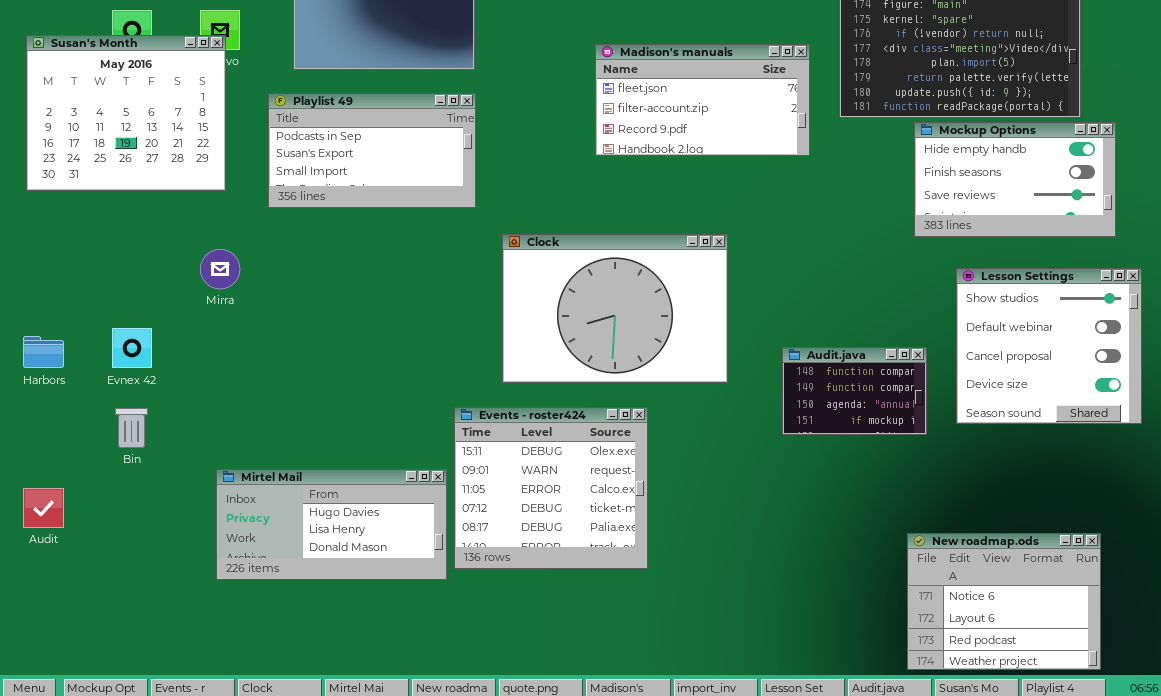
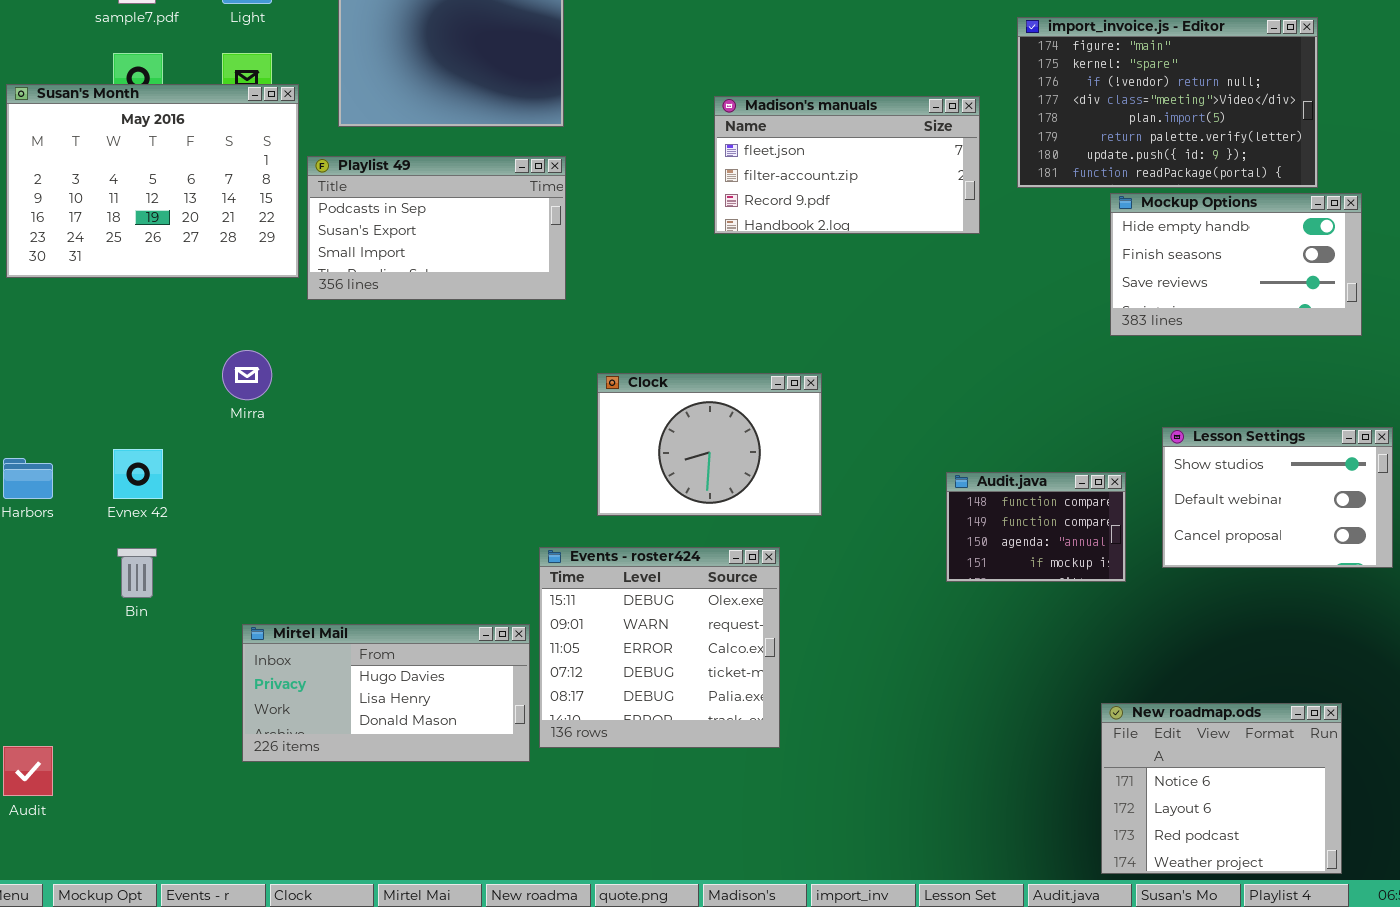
Susan's Month: [26,35,226,191] -> [6,84,299,278], resized
Clock: [502,234,728,383] -> [597,373,822,516], resized
Lesson Settings: [956,268,1142,424] -> [1162,427,1393,568], resized
Audit: [23,488,64,528] -> [3,746,53,796], moved

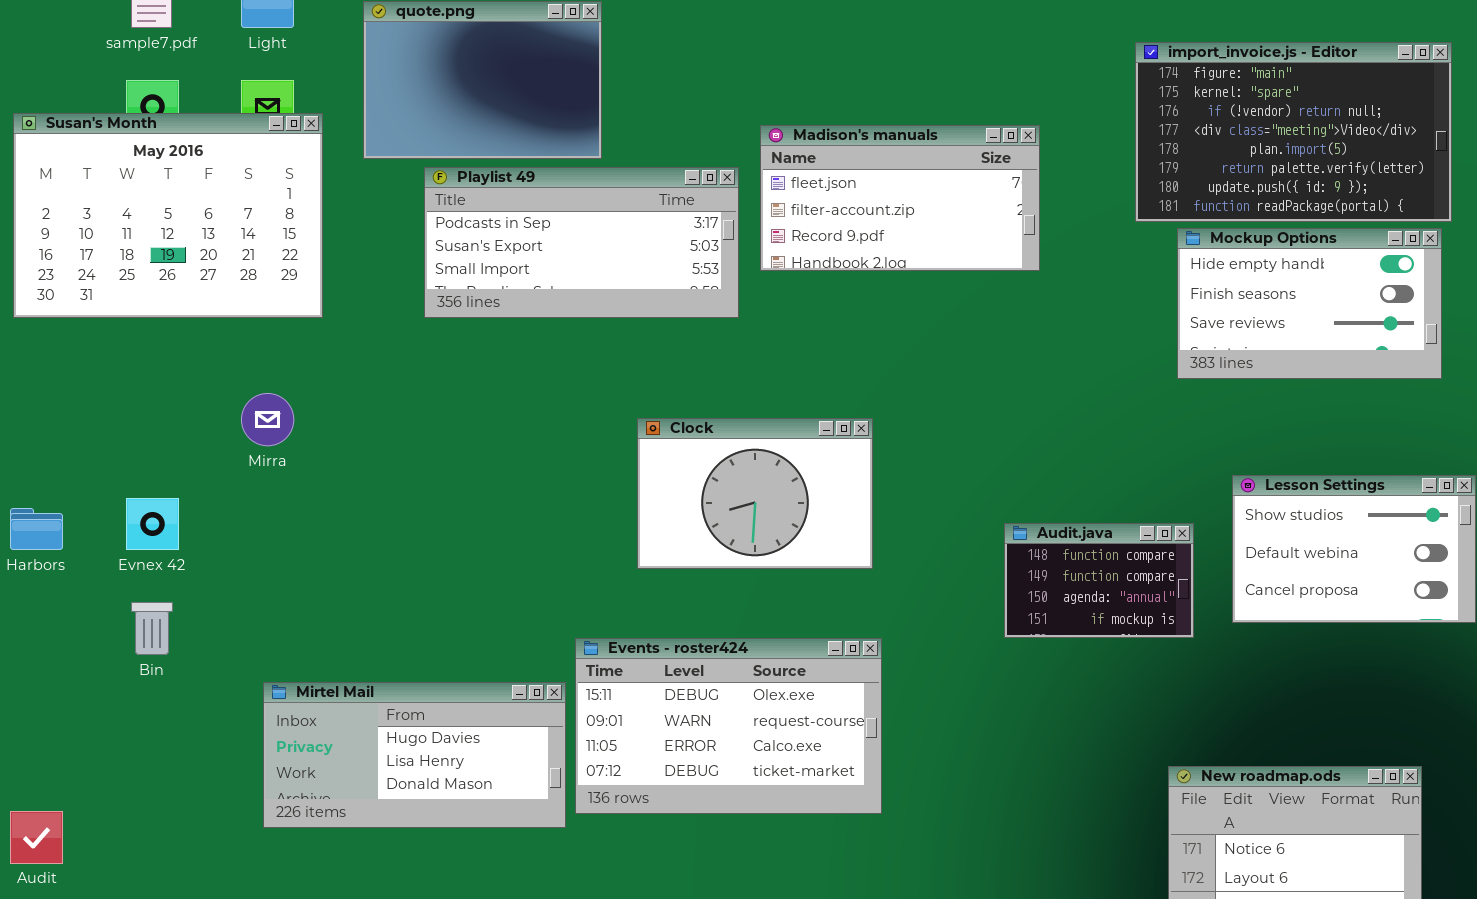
import_invoice.js - Editor: [1017,17,1318,188] -> [1135,42,1452,222], moved
Playlist 49: [307,156,566,300] -> [424,167,739,318], moved, resized
Events - roster424: [539,547,780,748] -> [575,638,882,814], resized

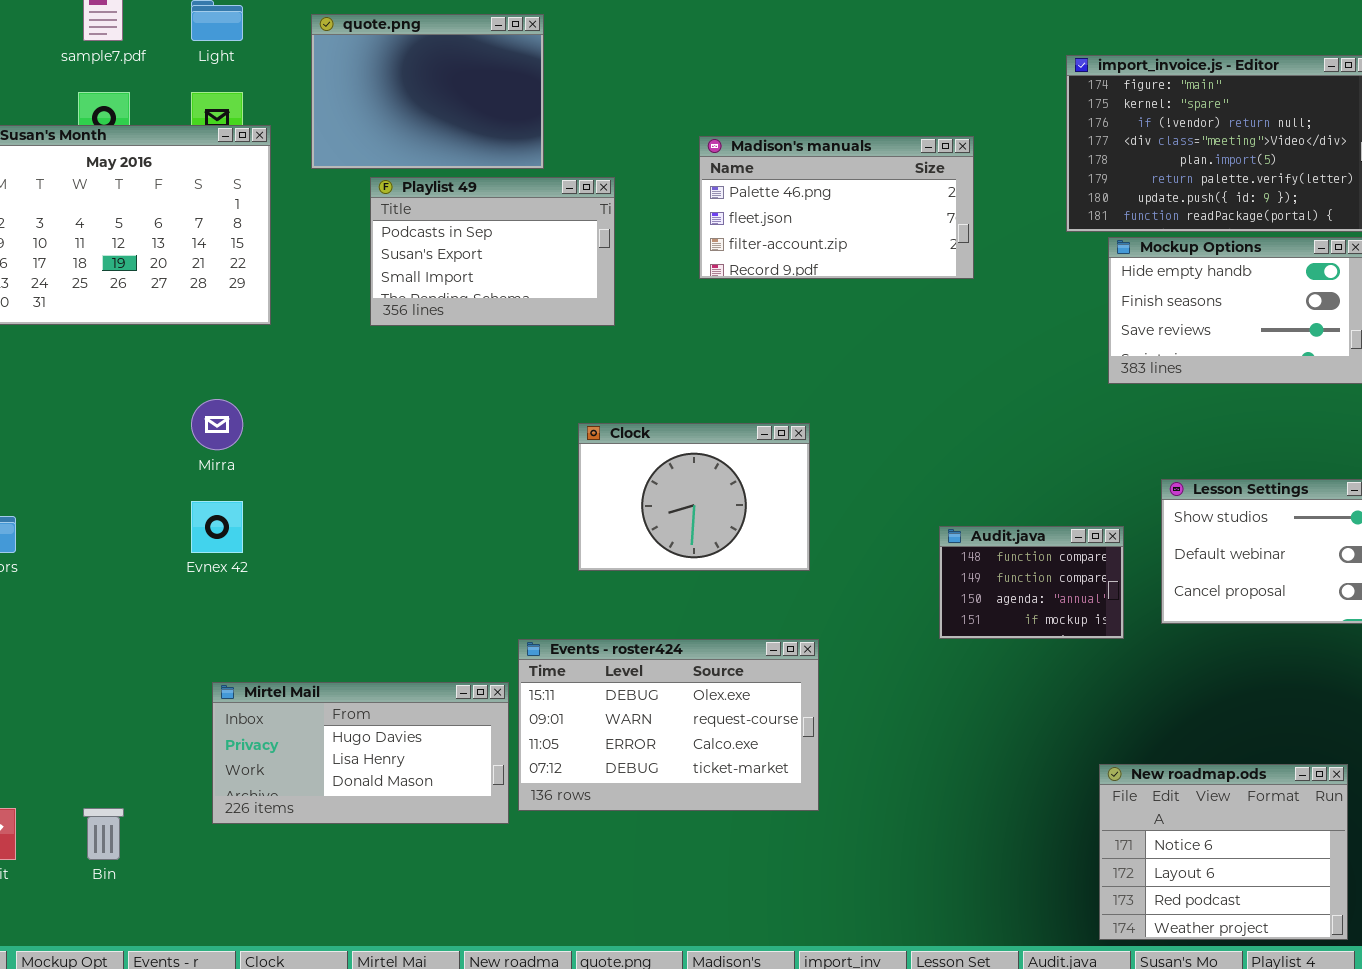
Madison's manuals: [760,125,1040,271] -> [699,136,974,279], scrolled up 1 row
Playlist 49: [424,167,739,318] -> [370,177,615,326], resized
Evnex 42: [126,498,179,550] -> [191,501,243,553], moved
Bin: [131,602,173,655] -> [83,808,124,860], moved

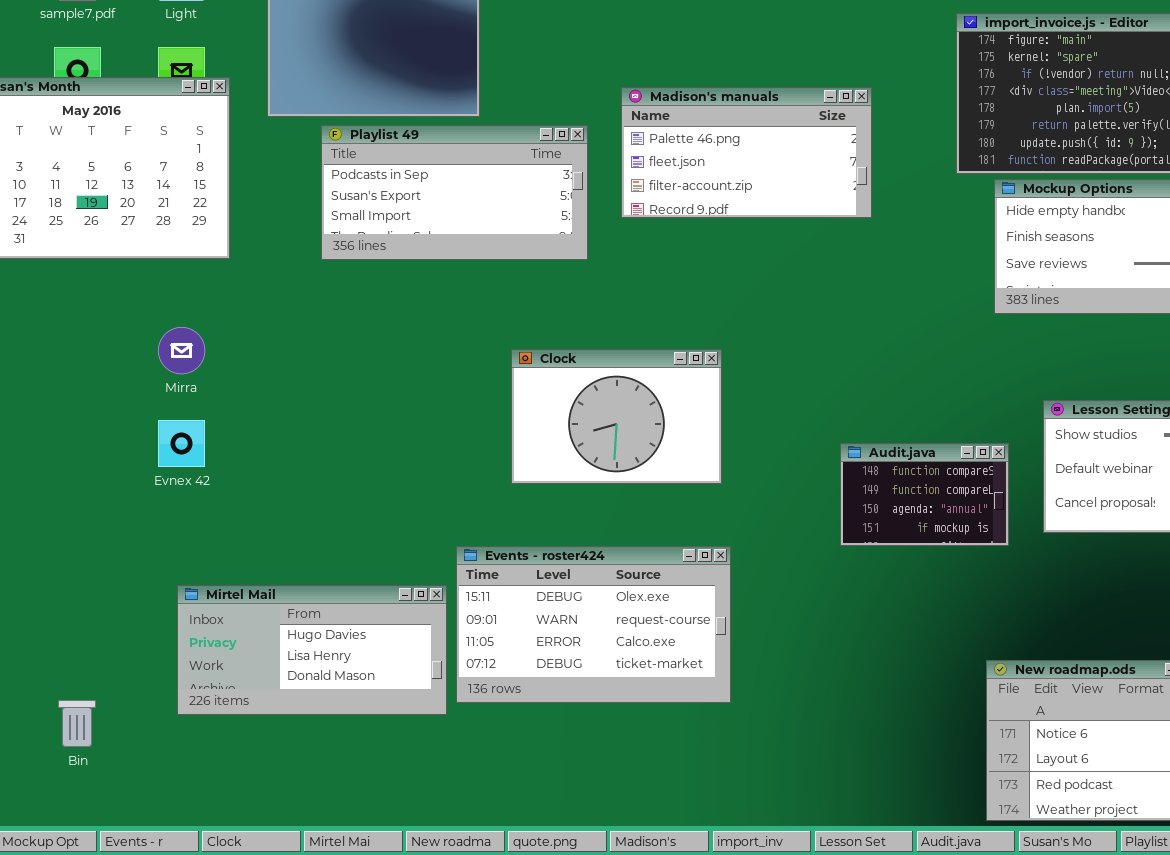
Playlist 49: [370,177,615,326] -> [321,125,588,260], resized

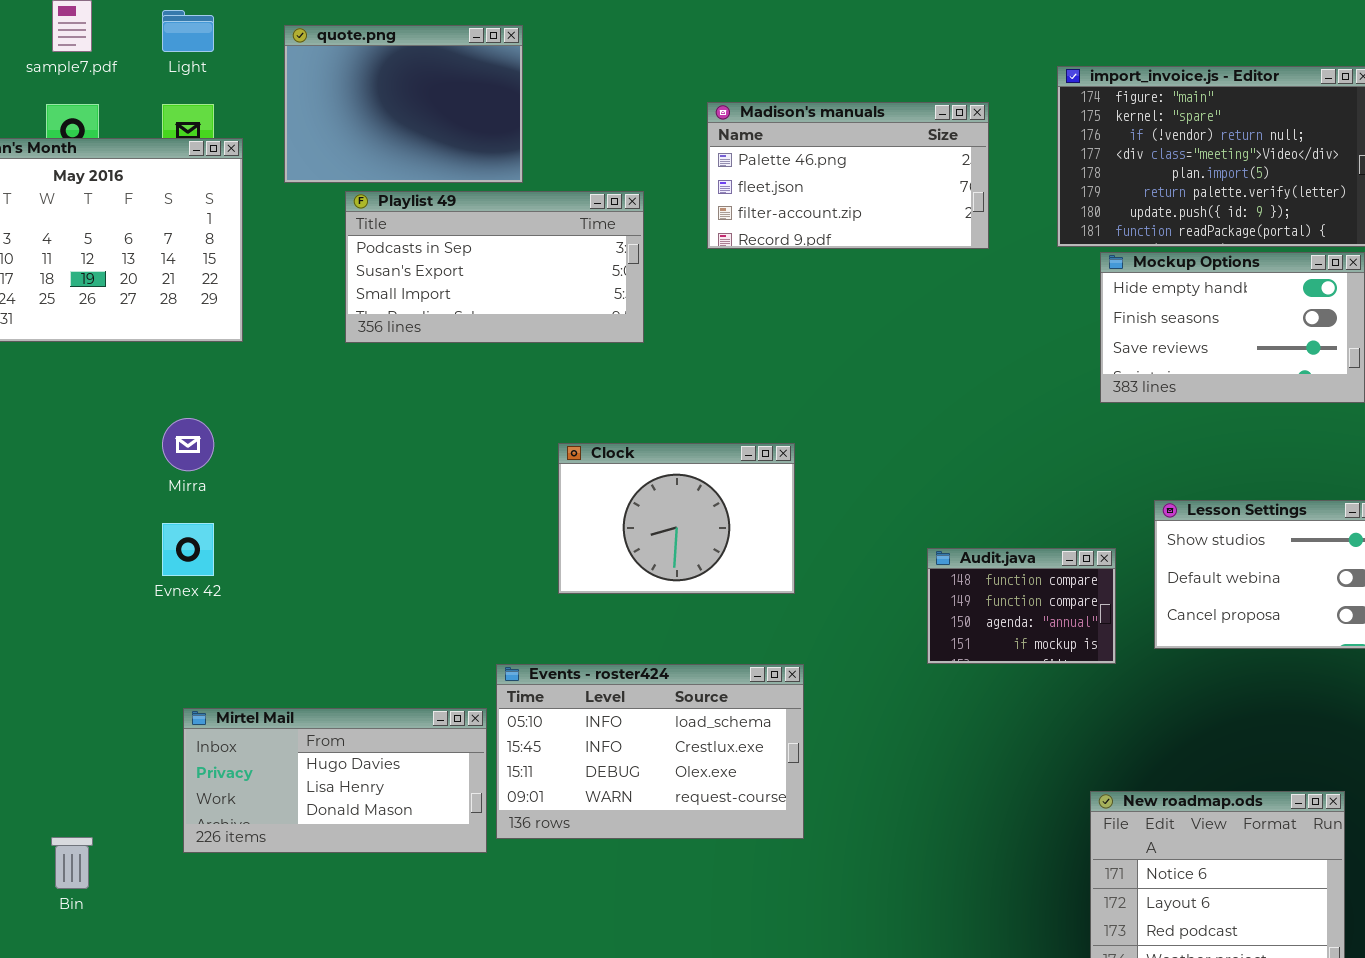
Madison's manuals: [621,87,872,218] -> [707,102,989,249], moved
Events - roster424: [456,546,731,703] -> [496,664,804,839], scrolled up 2 rows

